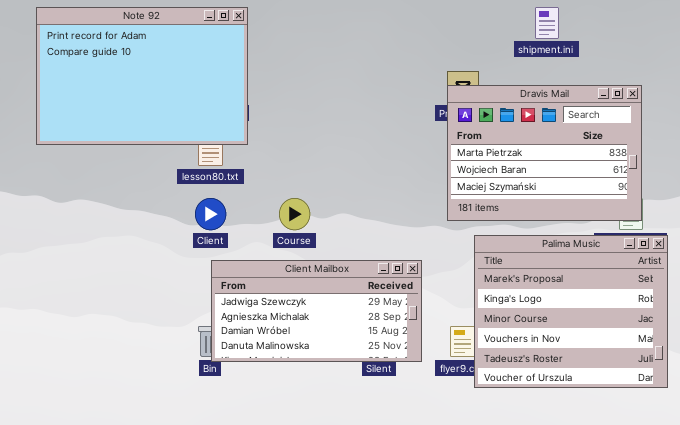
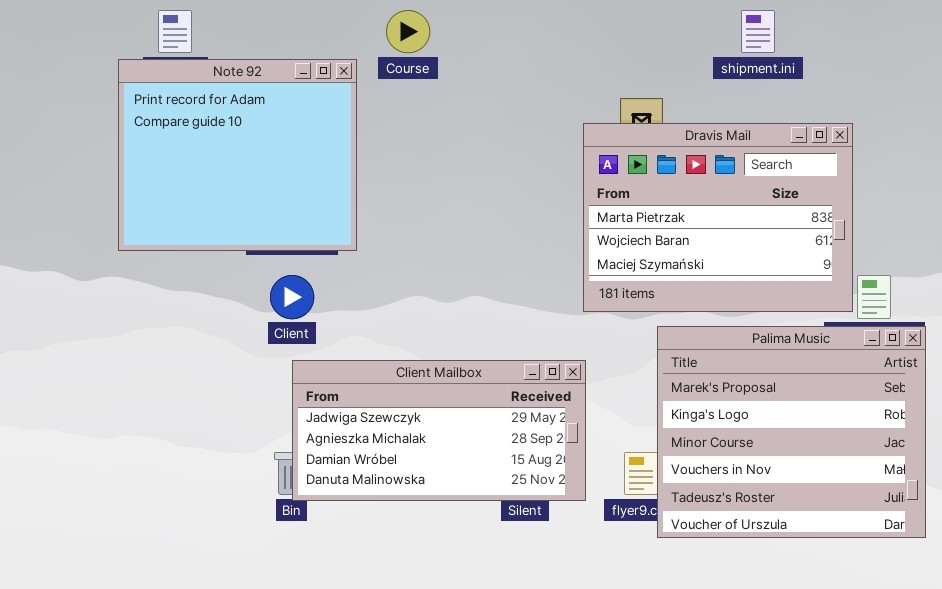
Note 92: [36,7,248,145] -> [118,59,357,251], moved, resized
Dravis Mail: [447,85,642,221] -> [583,123,853,312], moved
Course: [279,198,310,230] -> [386,10,430,53], moved

